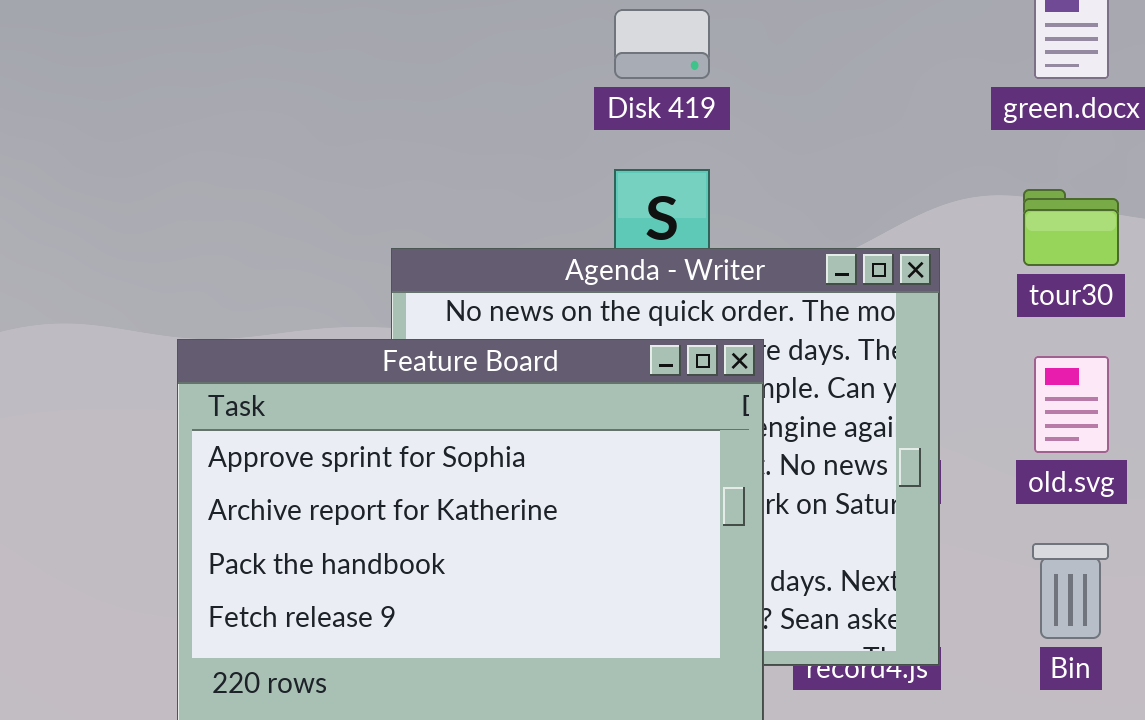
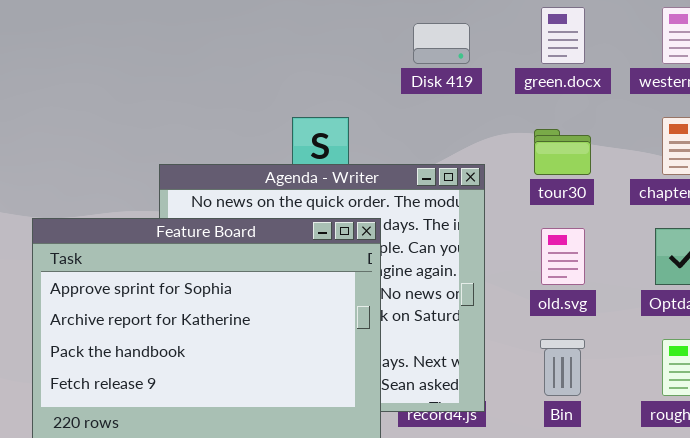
Disk 419: [614,9,710,79] -> [413,23,470,64], moved

